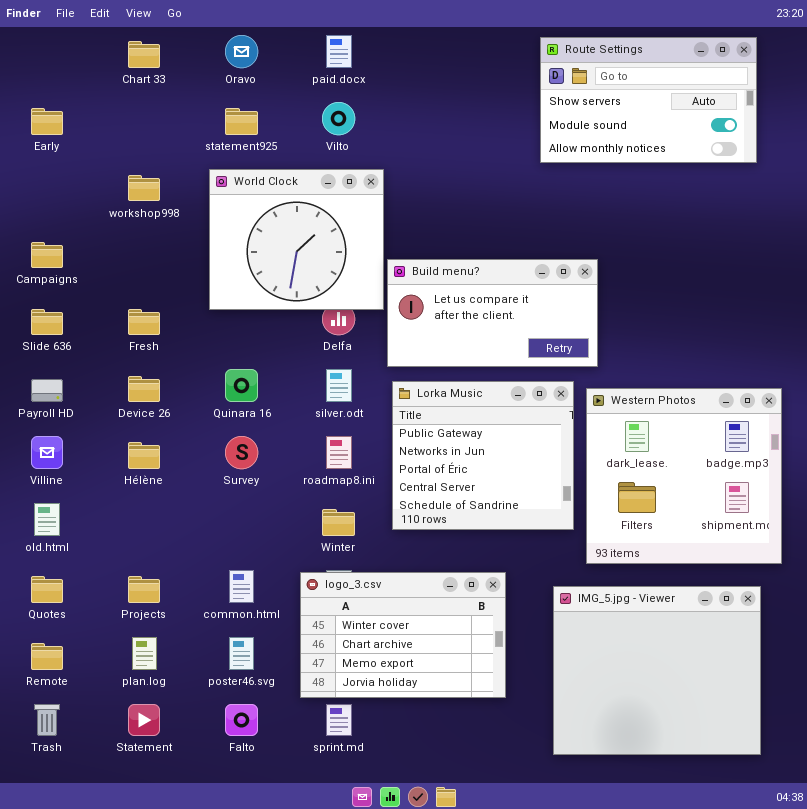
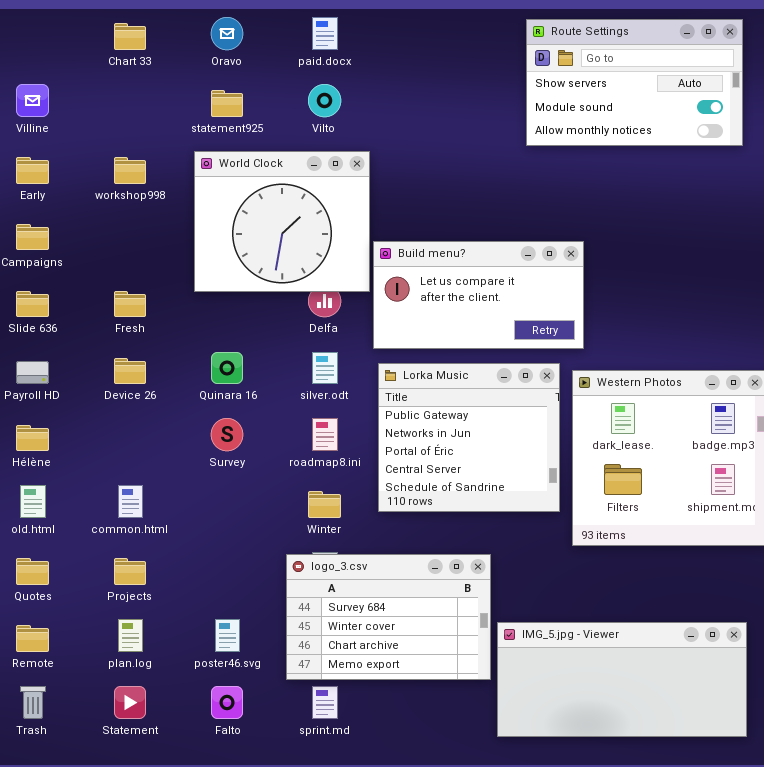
Early: [31,108,63,135] -> [16,157,49,184], moved
Villine: [31,436,63,469] -> [16,84,49,117], moved
Hélène: [128,442,160,469] -> [16,425,49,451], moved
common.html: [229,570,254,603] -> [118,485,143,518], moved
logo_3.csv: [300,572,506,698] -> [286,554,491,680], scrolled up 1 row
IMG_5.jpg - Viewer: [553,586,761,755] -> [497,622,747,737], resized

